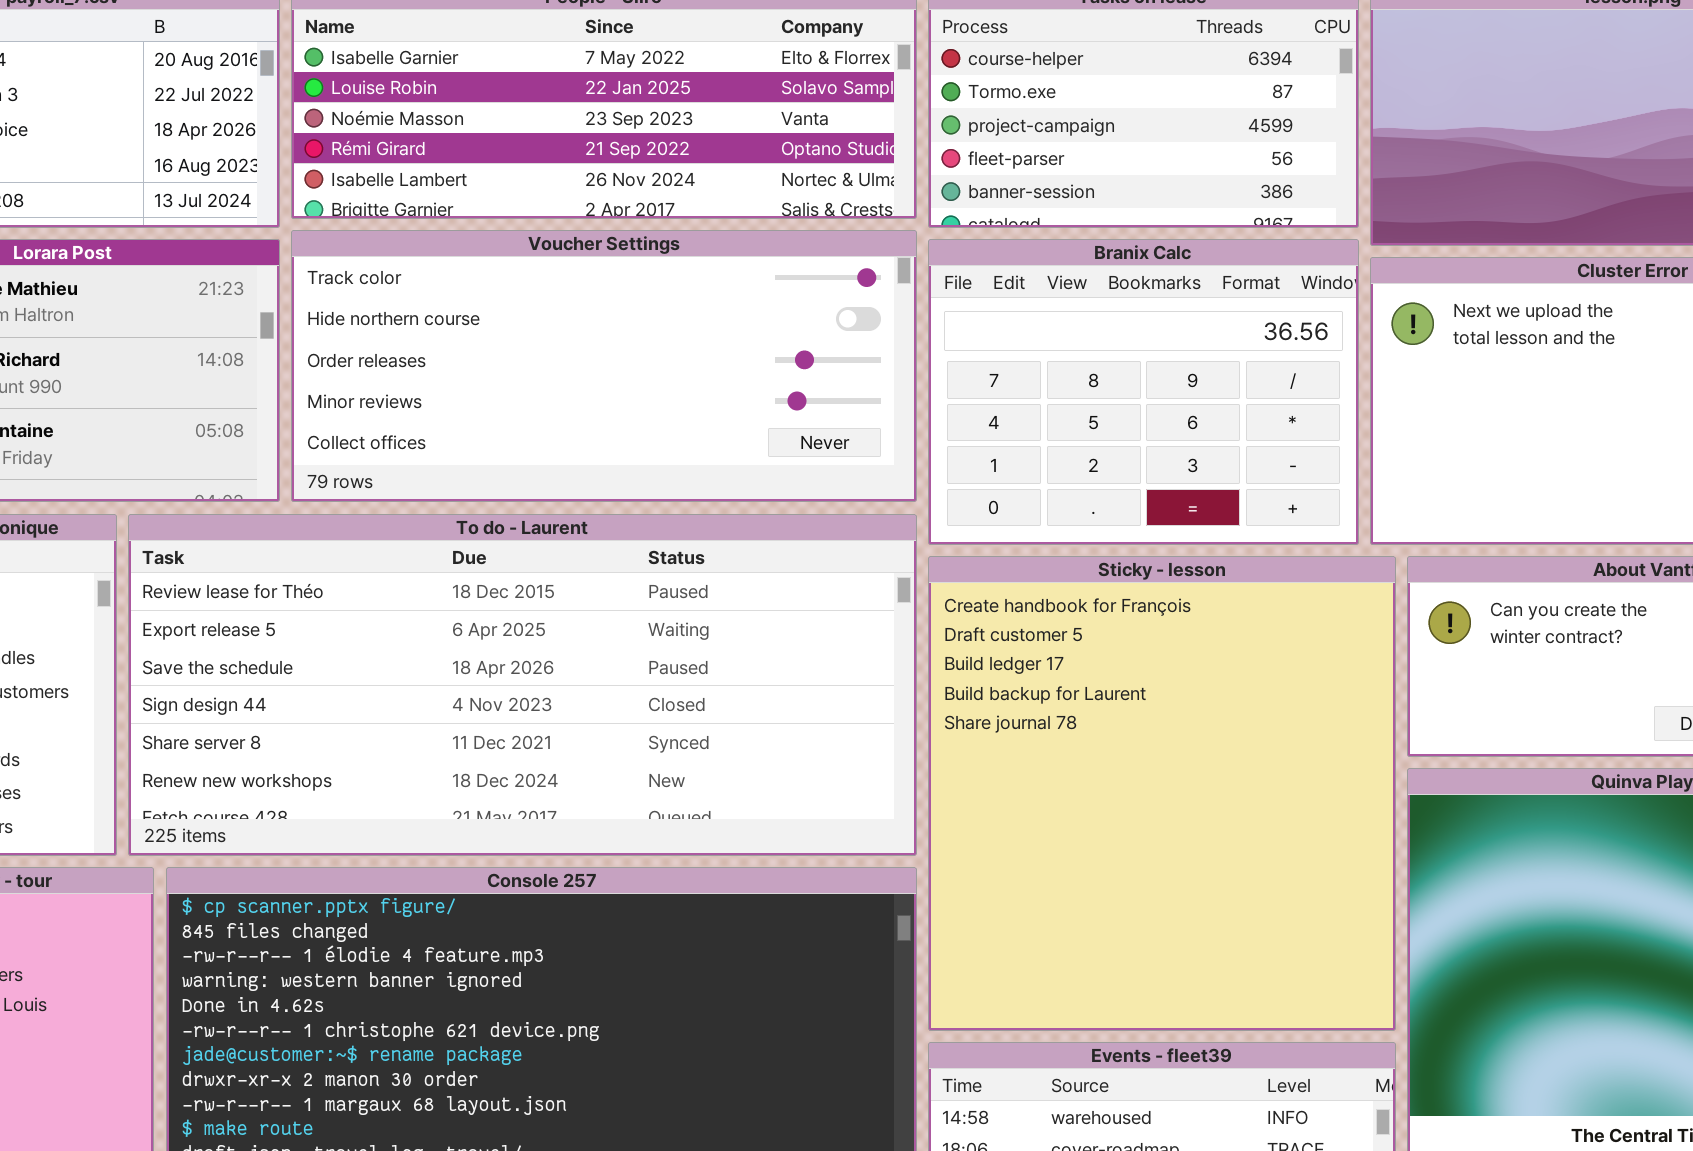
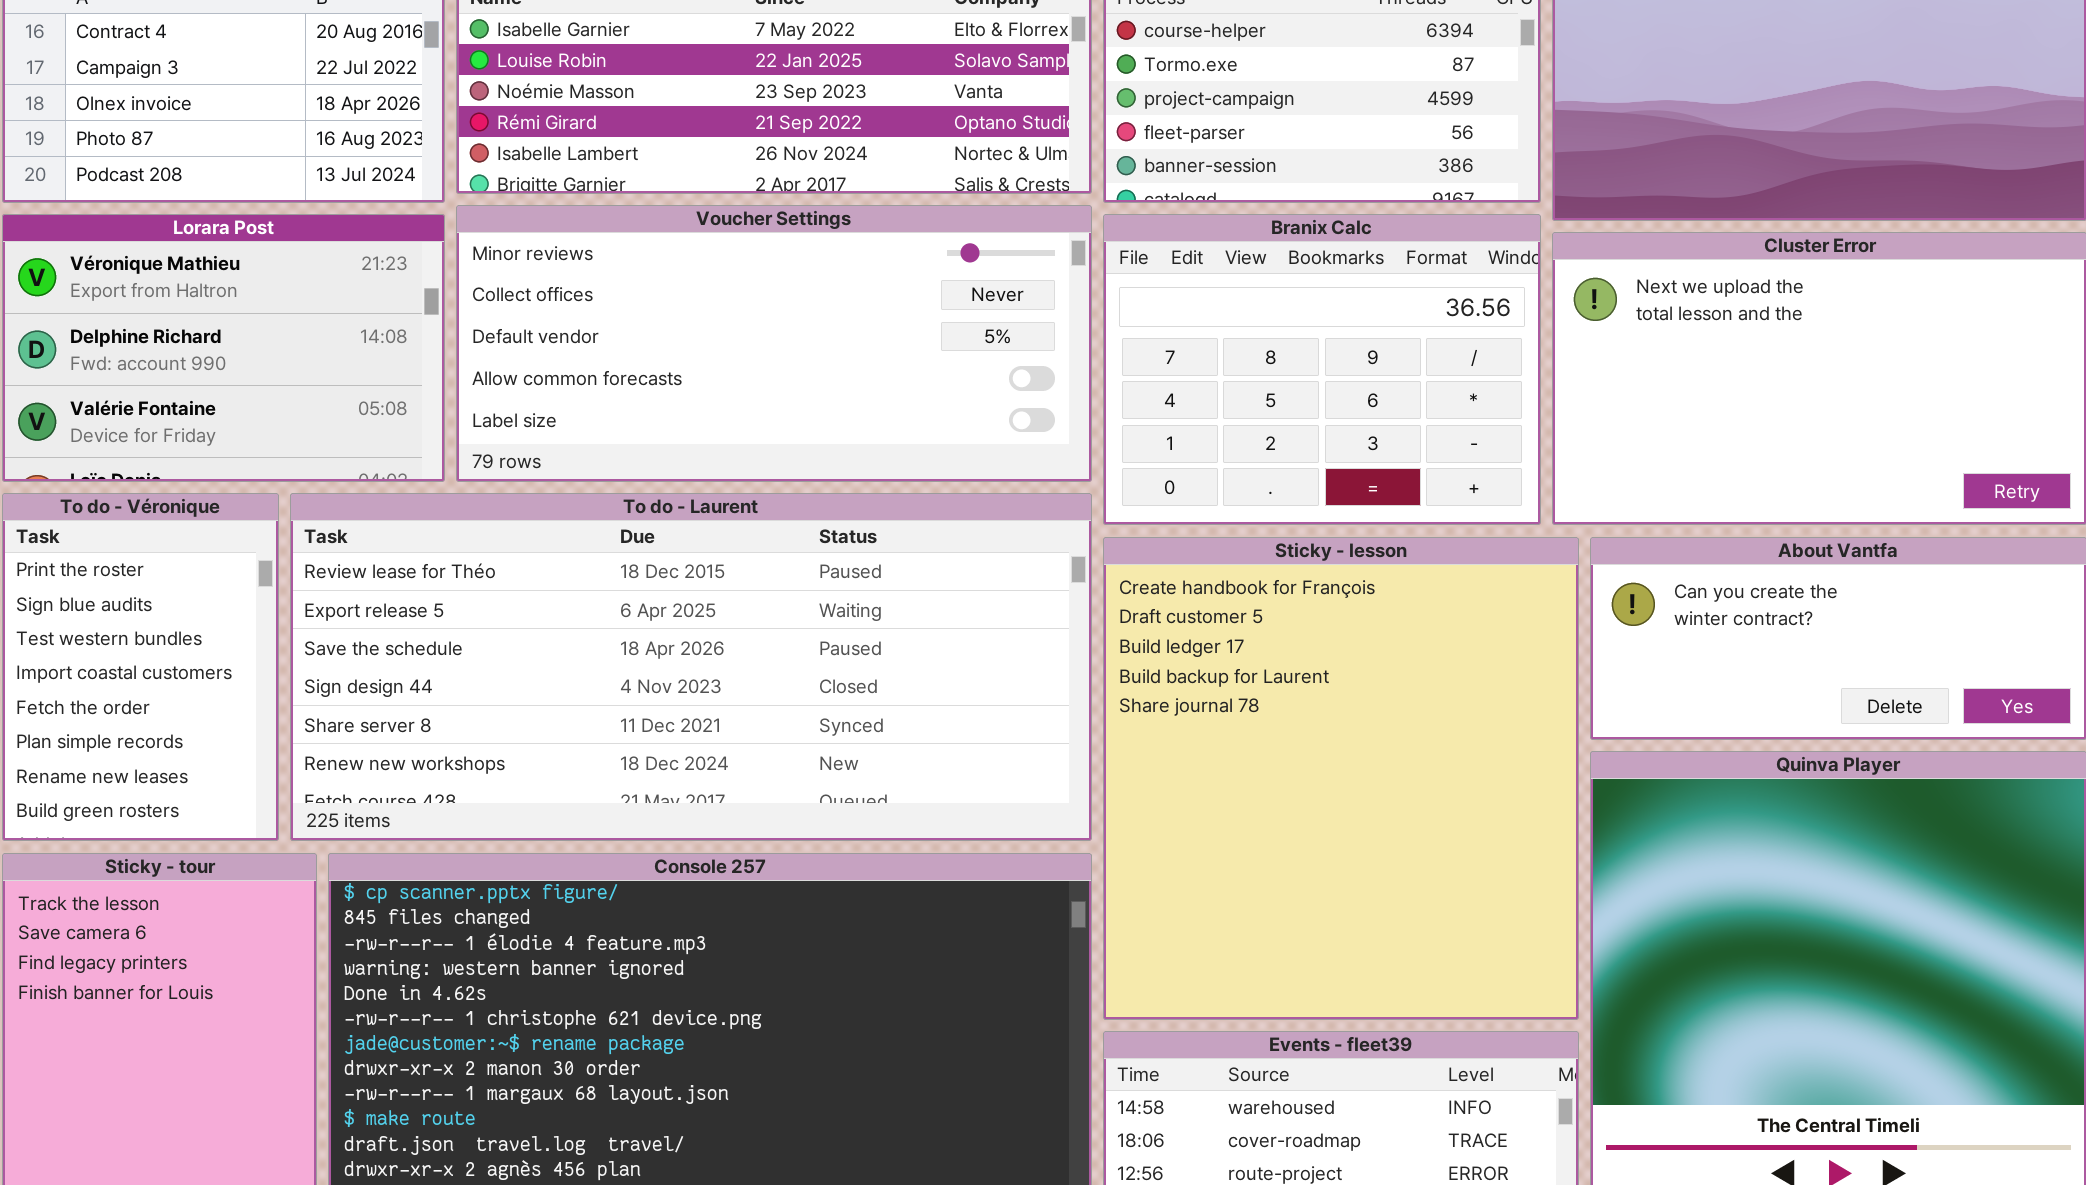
Voucher Settings: [291,230,917,502] -> [456,205,1092,482], scrolled down 3 rows

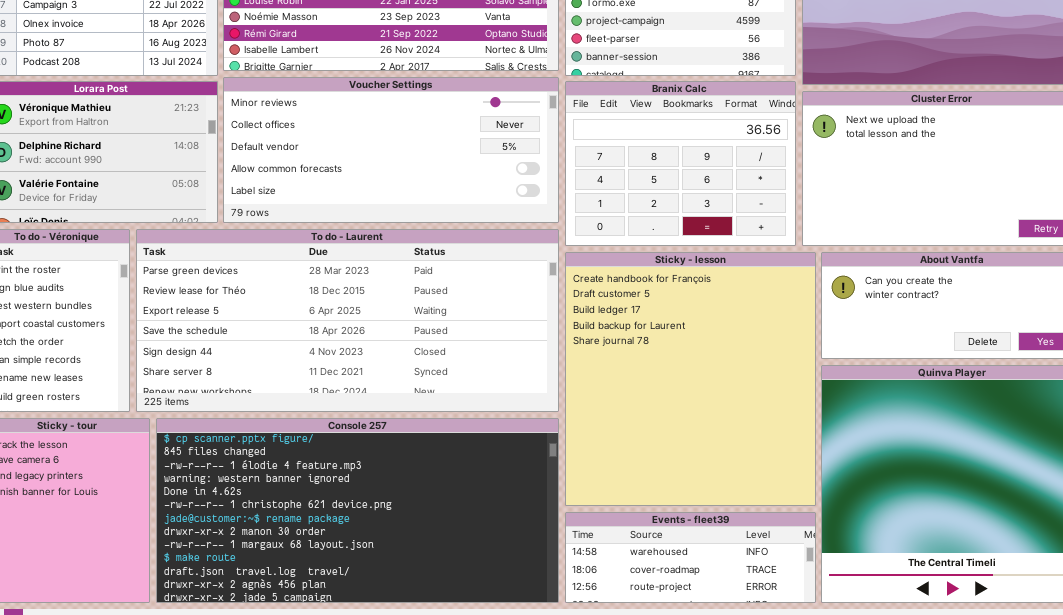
To do - Laurent: [290,493,1092,841] -> [136,229,559,412], scrolled up 1 row

